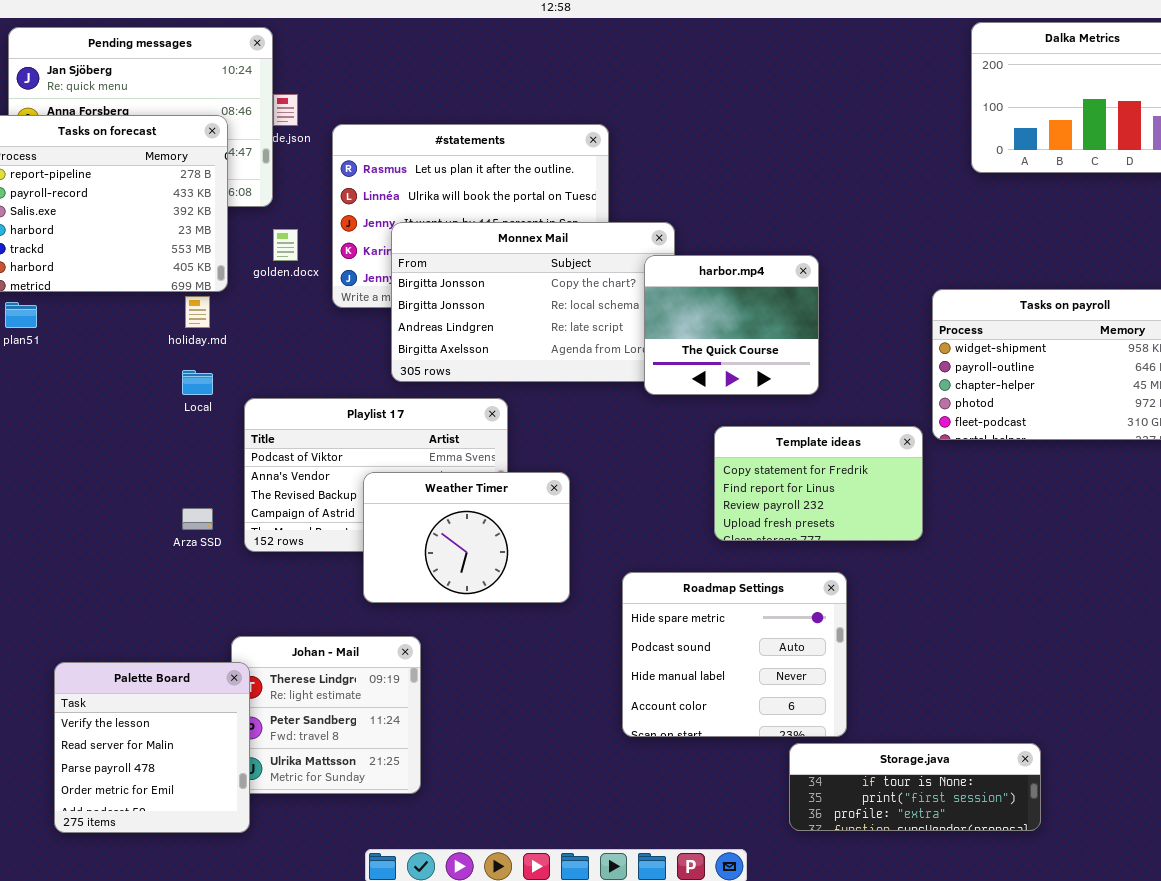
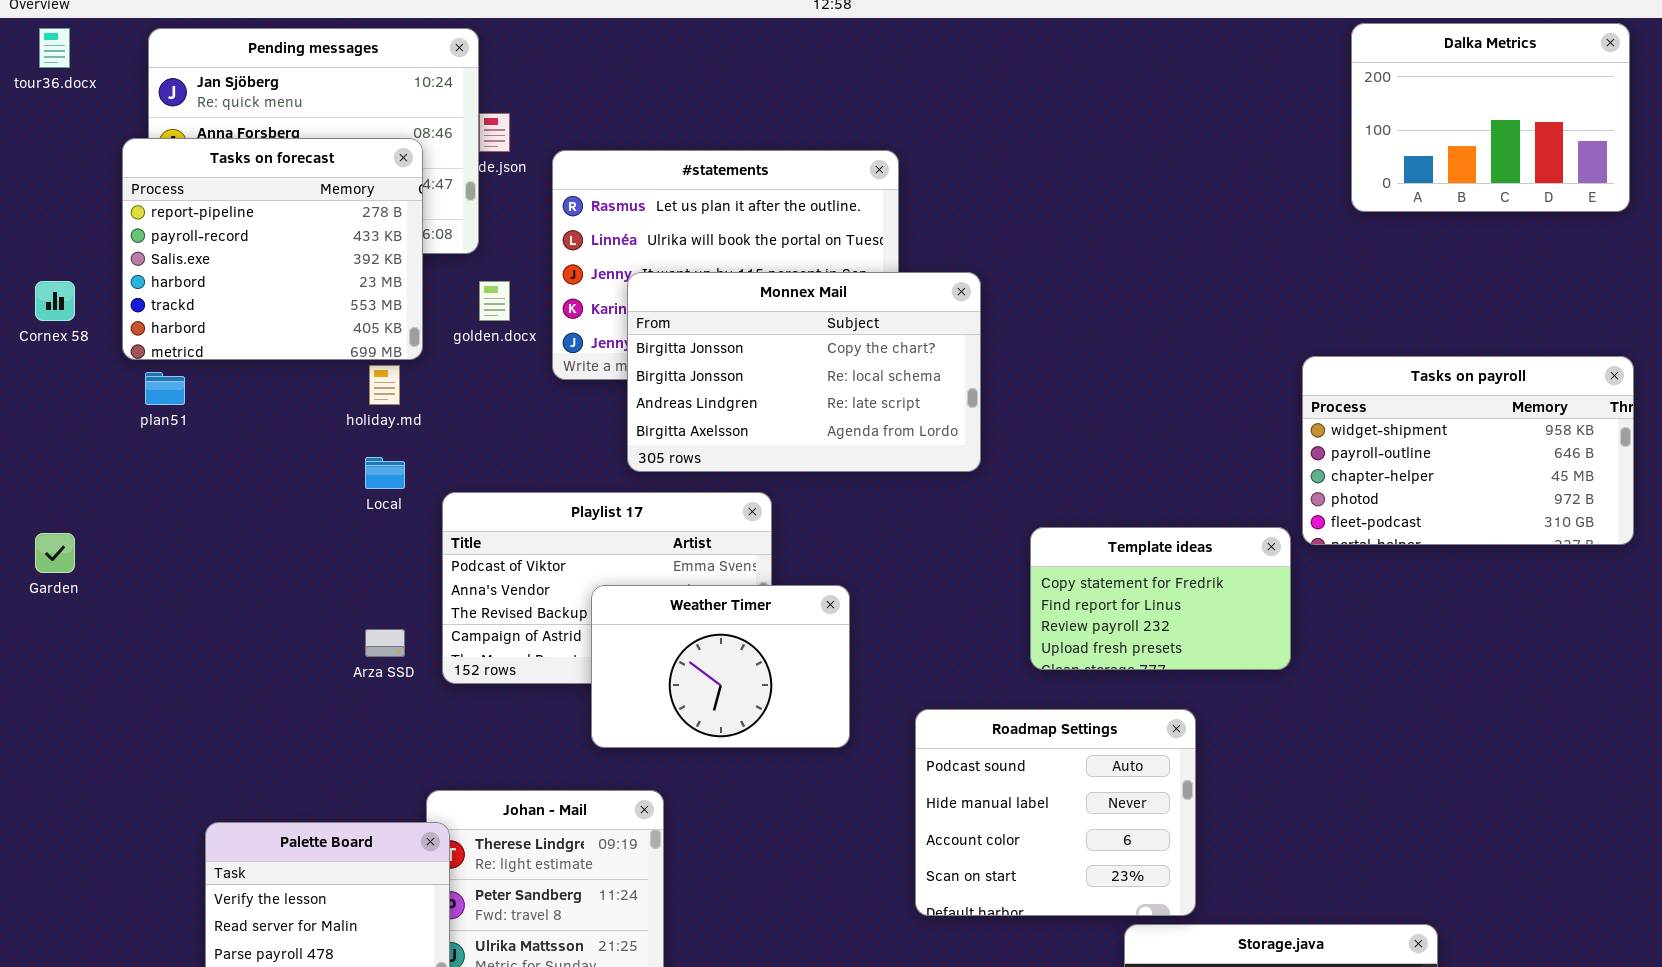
harbor.mp4: [644,255,819,395] -> none, closed
Roadmap Settings: [622,572,847,737] -> [915,709,1196,916], scrolled down 1 row

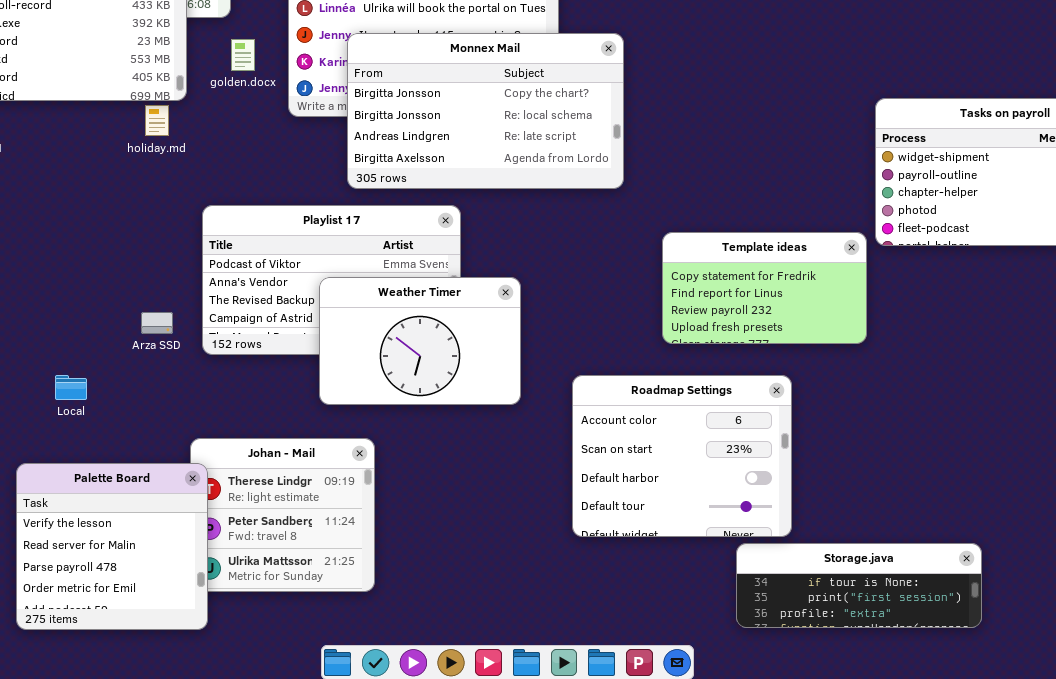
Local: [365,457,405,489] -> [55,375,87,400], moved
Roadmap Settings: [915,709,1196,916] -> [572,375,792,537], scrolled down 2 rows

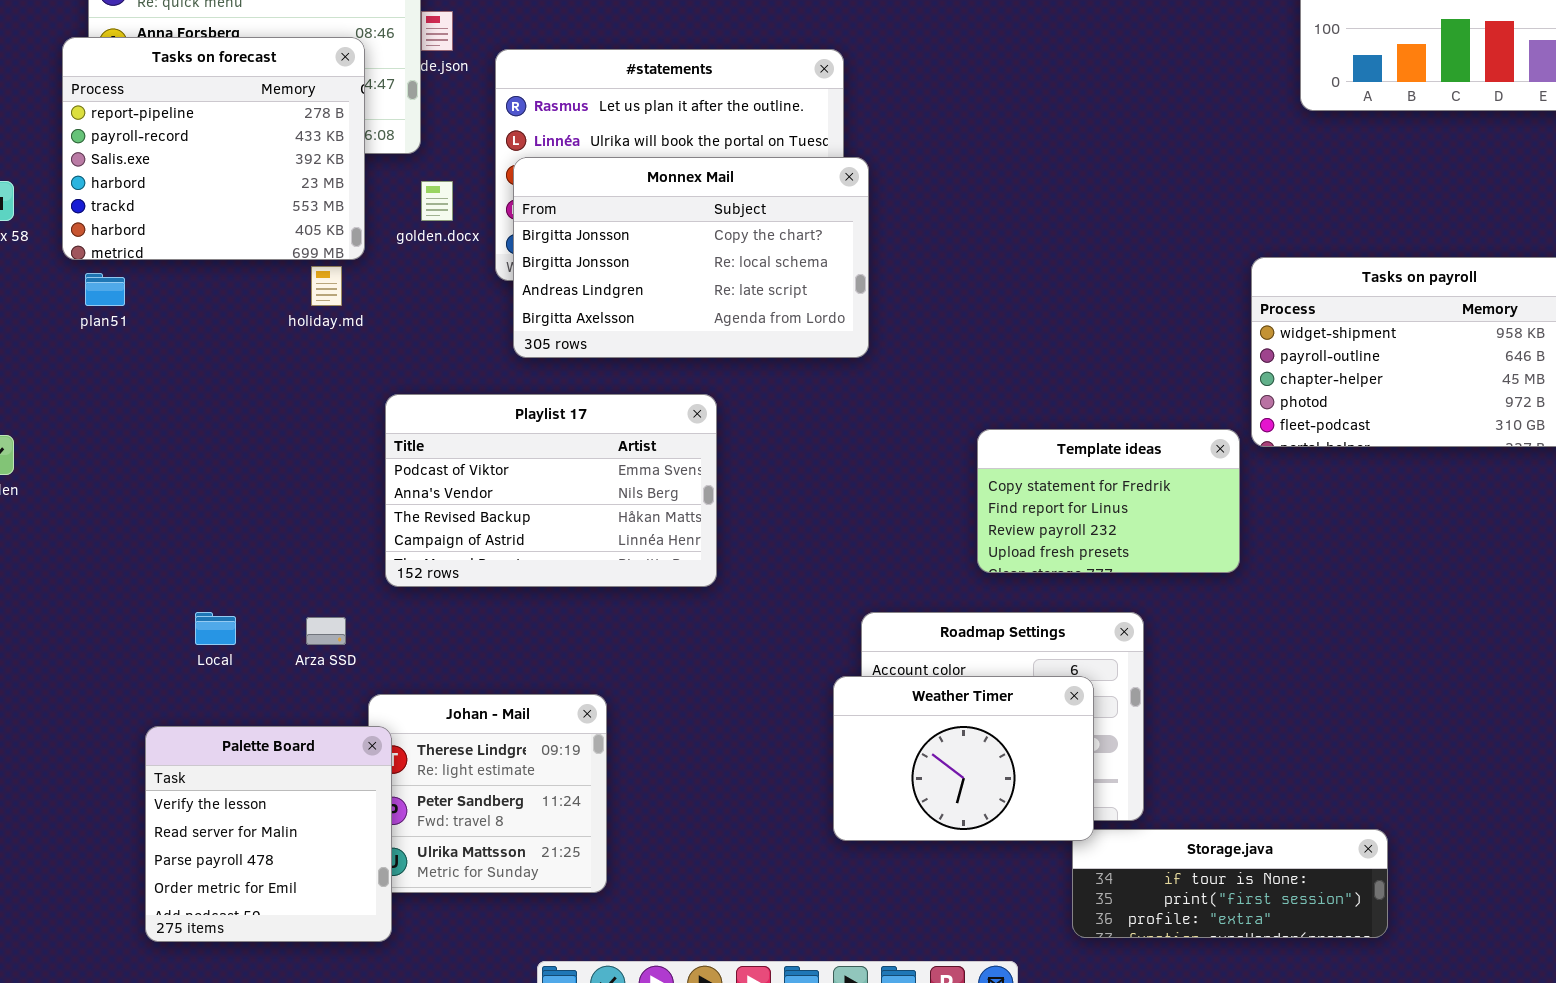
Monnex Mail: [347,33,624,189] -> [513,157,869,358], moved
Weather Timer: [319,277,521,405] -> [833,676,1094,841], moved
Arza SSD: [141,312,173,334] -> [306,617,346,645], moved

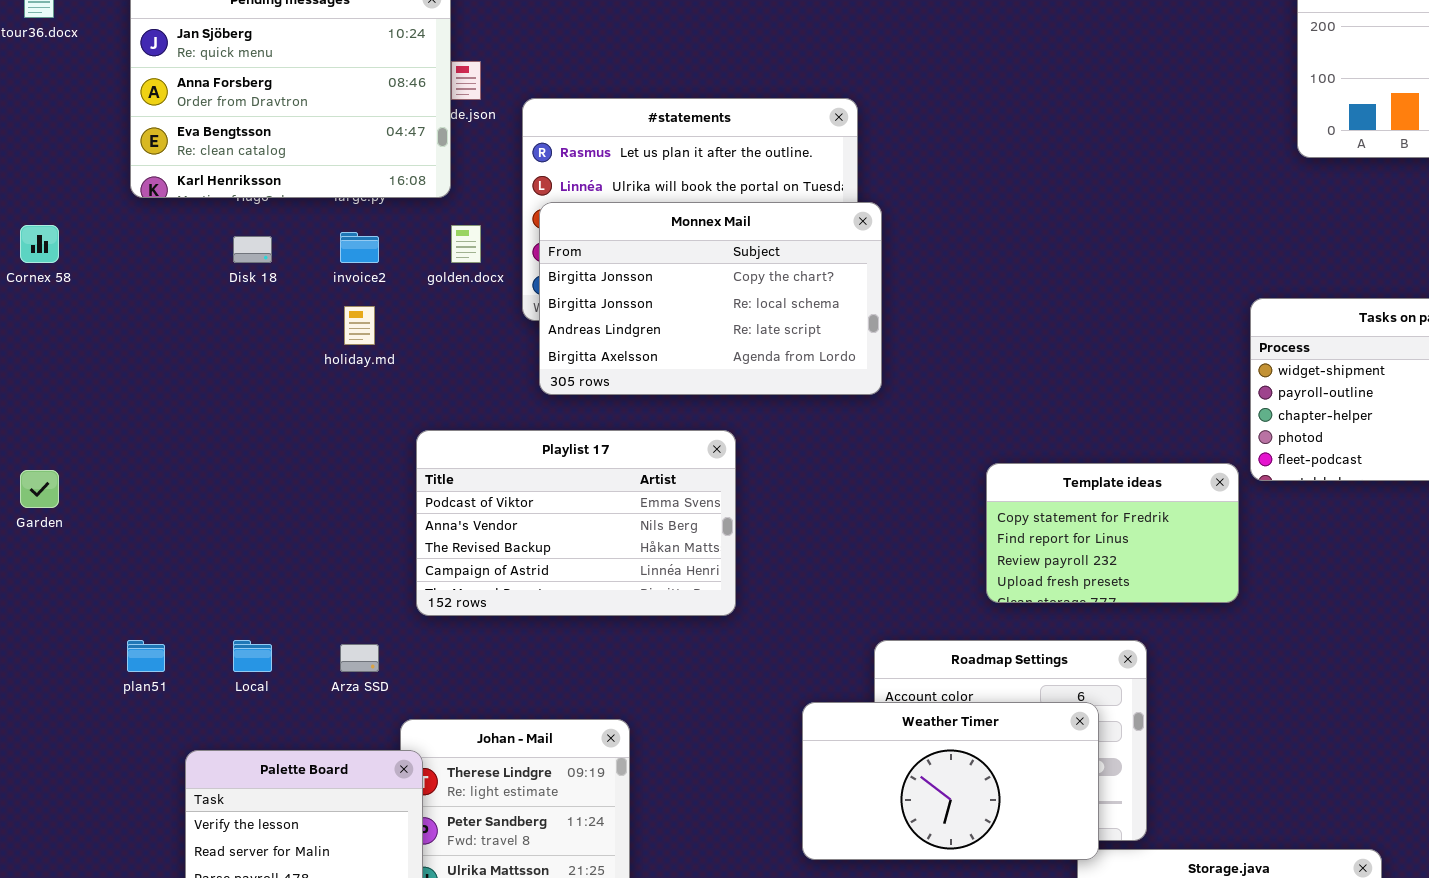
Tasks on forecast: [62,37,365,260] -> none, closed
plan51: [85,273,125,306] -> [127,640,165,672], moved
Weather Timer: [833,676,1094,841] -> [802,702,1099,860], resized

